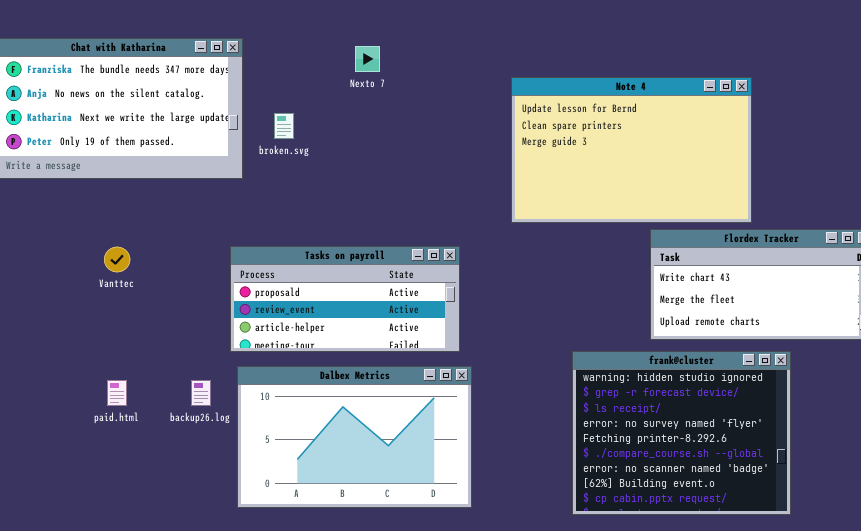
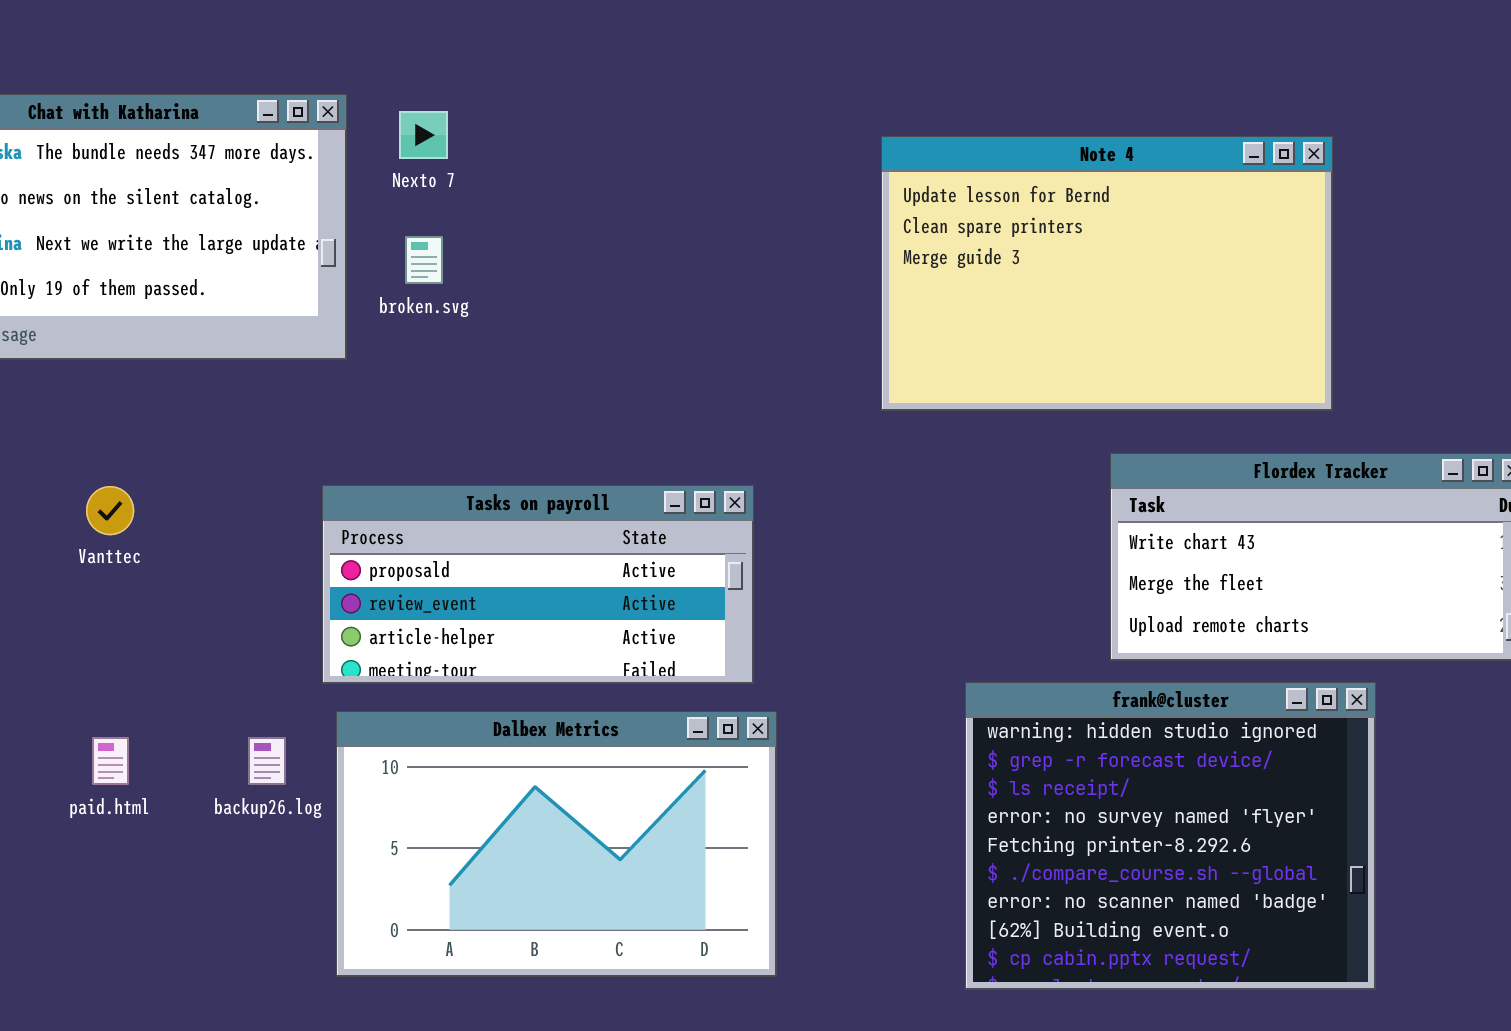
Nexto 7: [355,46,380,72] -> [399,111,448,159], moved
Note 4: [511,77,752,223] -> [881,136,1333,411], moved

